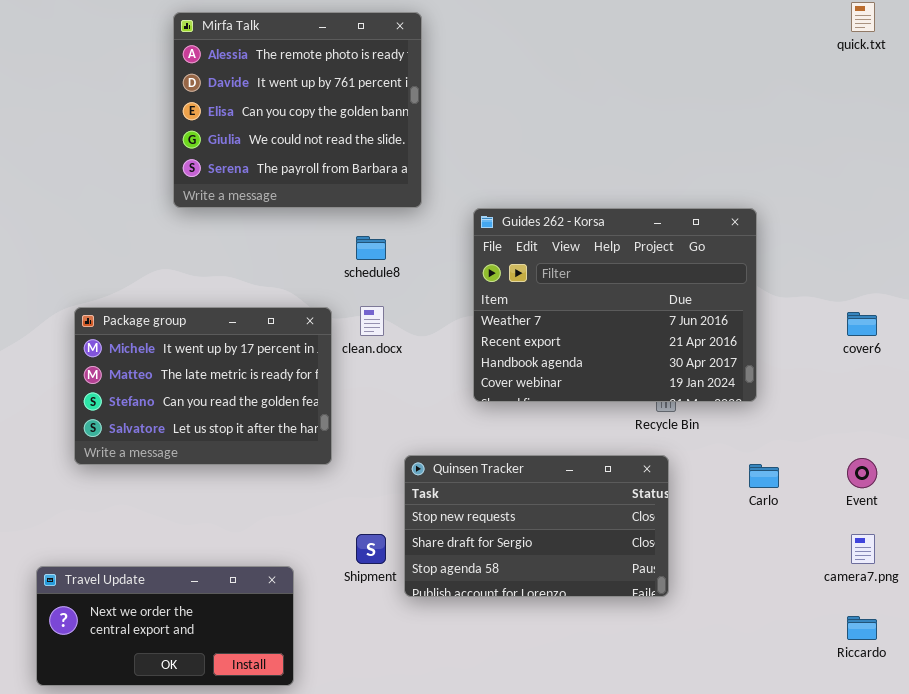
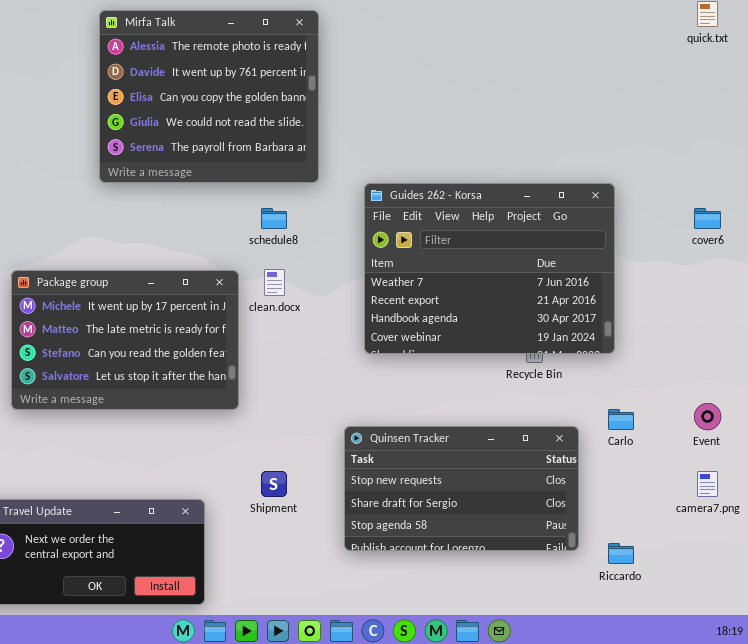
cover6: [847,312,877,336] -> [694,208,721,229], moved
Quinsen Tracker: [404,455,669,597] -> [344,426,579,551], moved
Riccardo: [847,616,877,640] -> [608,543,634,564], moved

